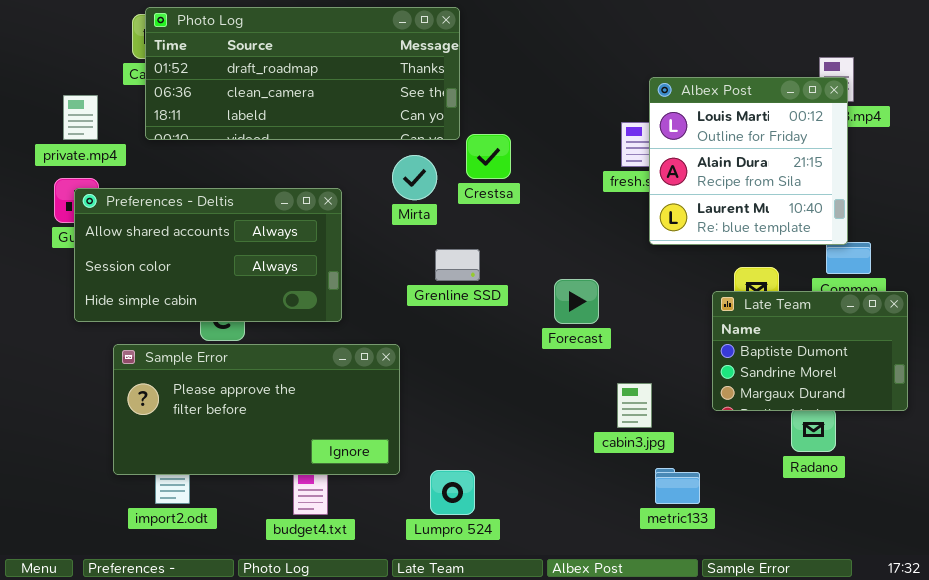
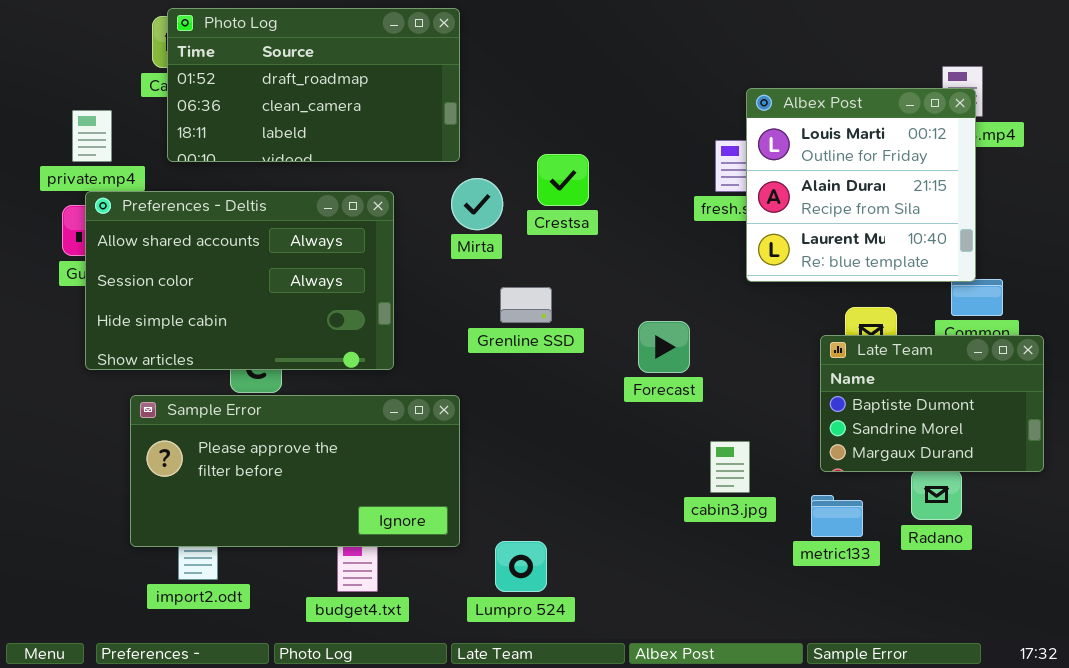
Photo Log: [145,7,460,140] -> [167,8,460,162], resized
Preferences - Deltis: [74,188,342,322] -> [85,191,394,370], resized
metric133: [655,468,700,504] -> [811,495,863,537], moved

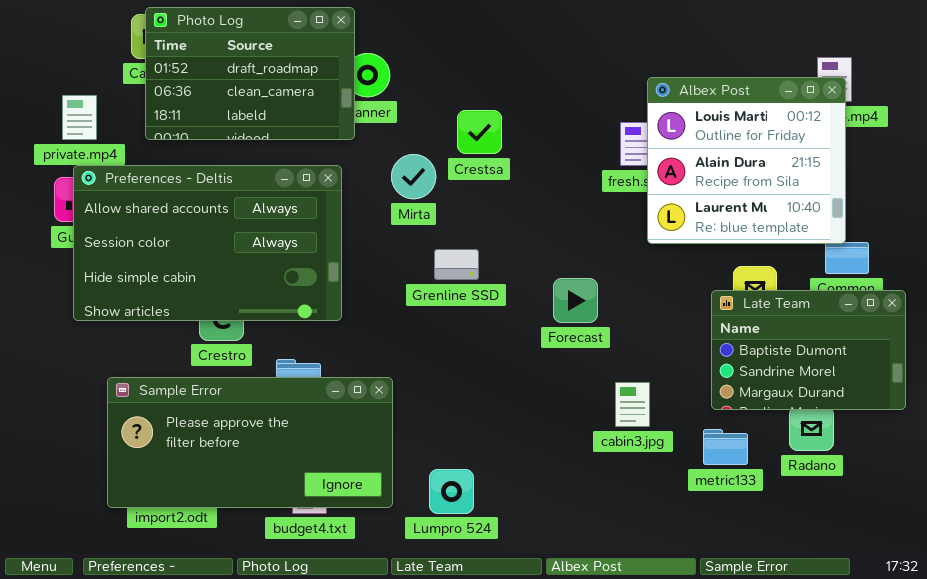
Photo Log: [167,8,460,162] -> [145,7,355,140], resized
Crestsa: [537,154,589,206] -> [457,110,502,154], moved
Sample Error: [130,395,460,547] -> [107,377,393,508], moved

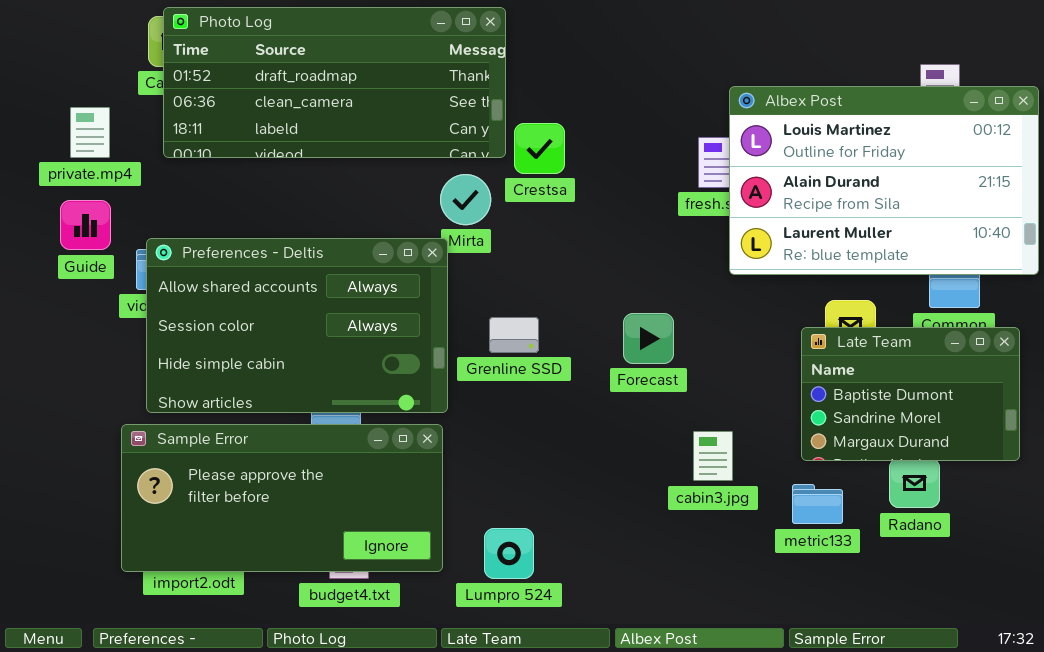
Photo Log: [145,7,355,140] -> [163,7,506,158], resized
Albex Post: [647,77,846,244] -> [729,86,1039,275], resized
Preferences - Deltis: [73,165,342,321] -> [146,238,448,413], moved
Grenline SSD: [434,249,479,280] -> [489,317,539,353], moved

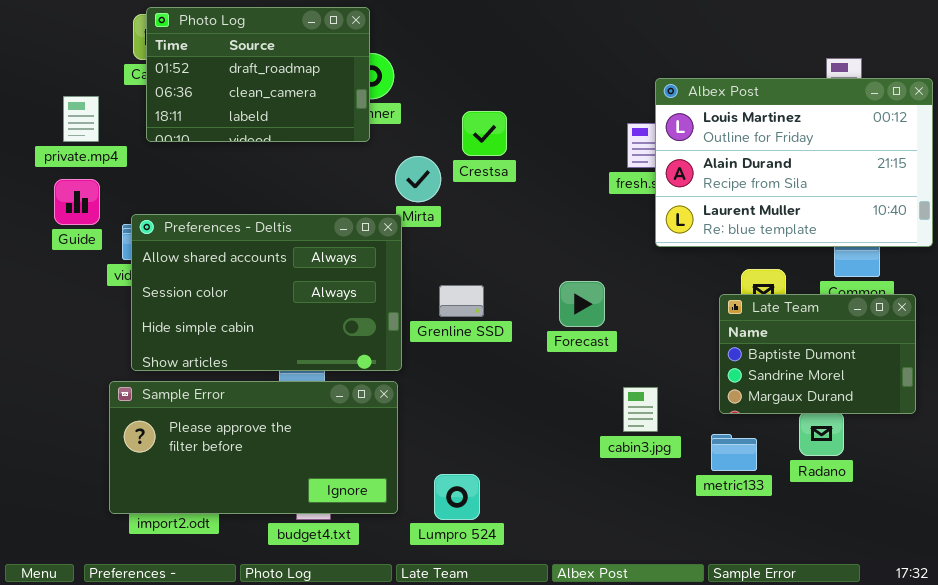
Photo Log: [163,7,506,158] -> [146,7,370,142], resized

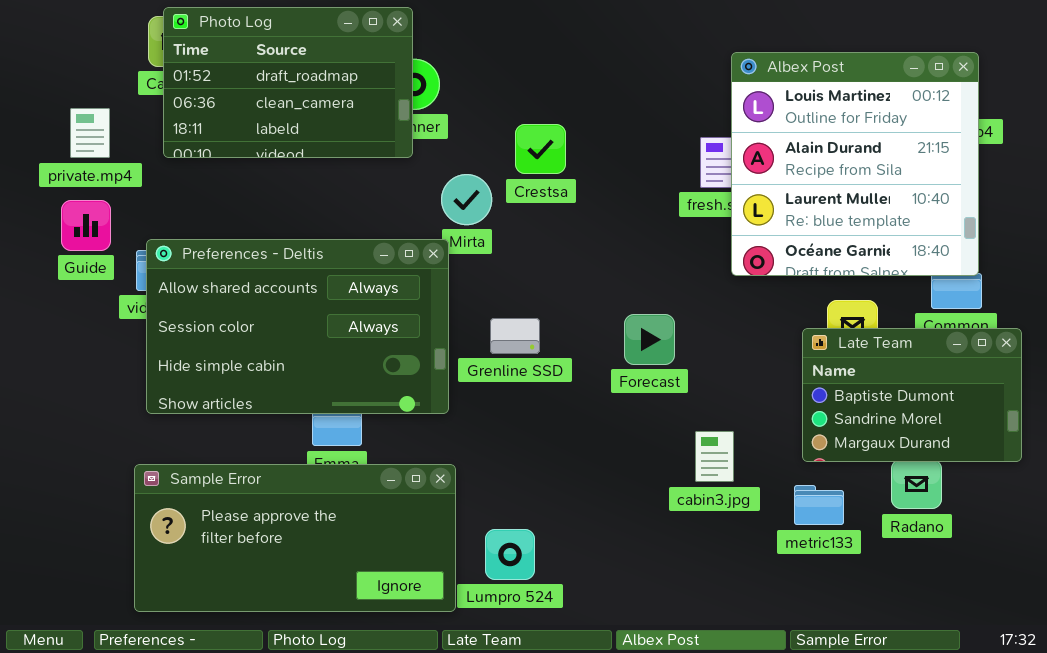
Albex Post: [655,78,933,247] -> [731,52,979,276], resized
Sample Error: [109,381,398,514] -> [134,464,456,612], moved

